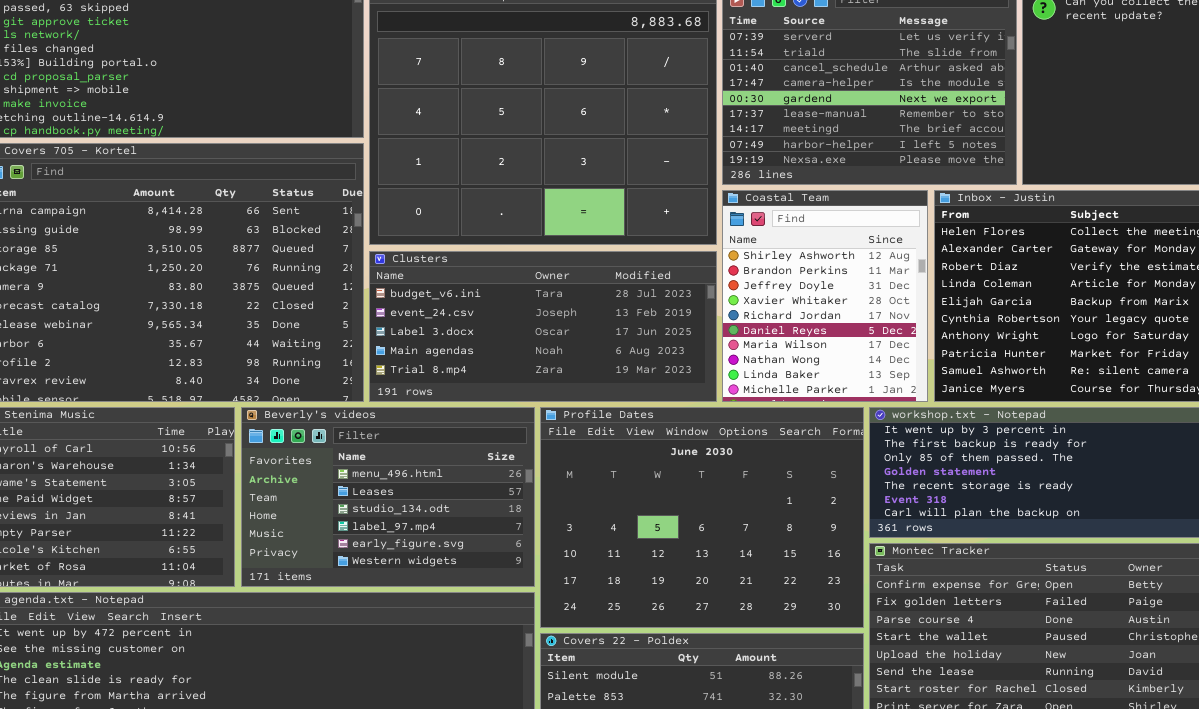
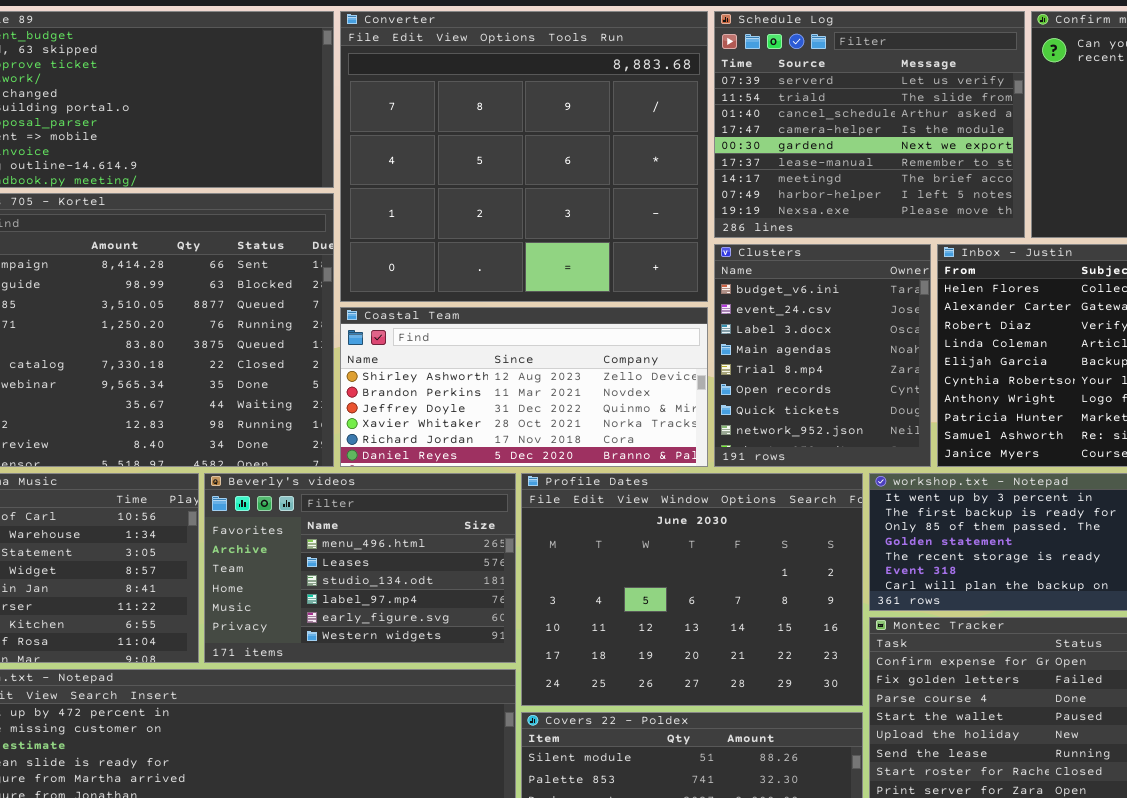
Coastal Team: [722,190,928,402] -> [340,307,708,467], moved, resized
Clusters: [369,251,717,402] -> [714,244,931,467], moved, resized

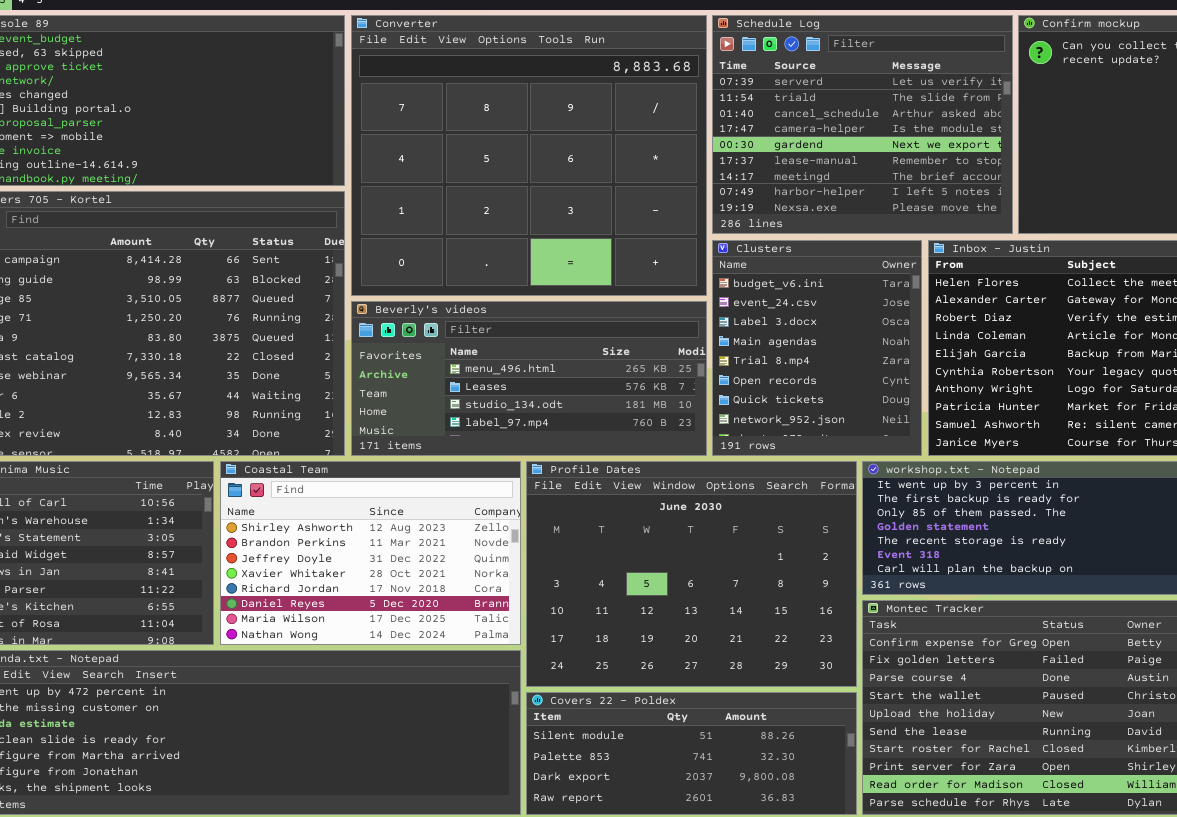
Coastal Team: [340,307,708,467] -> [220,461,521,645], moved, resized
Beverly's videos: [204,473,516,663] -> [351,301,707,456], moved, resized

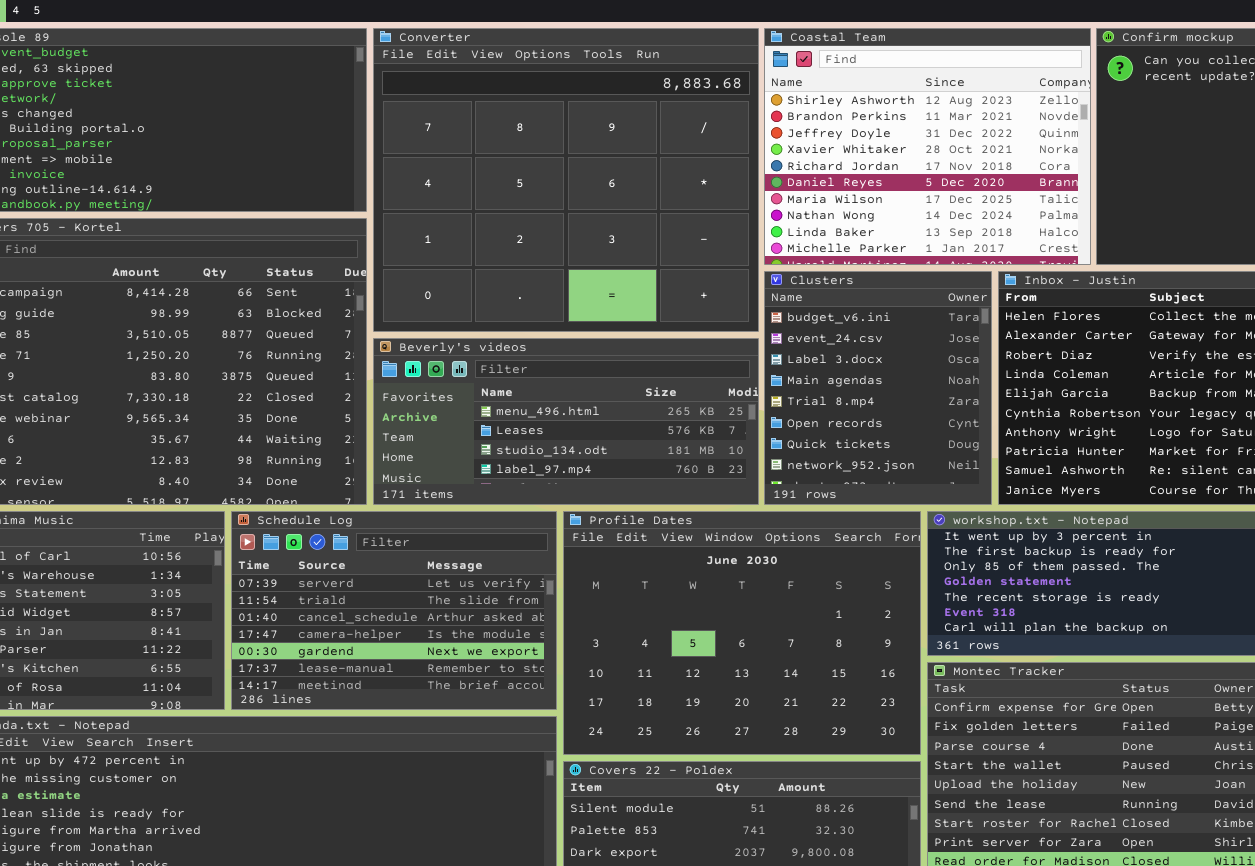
Schedule Log: [712,15,1013,234] -> [231,511,557,710], moved, resized
Coastal Team: [220,461,521,645] -> [764,28,1091,265], moved, resized

